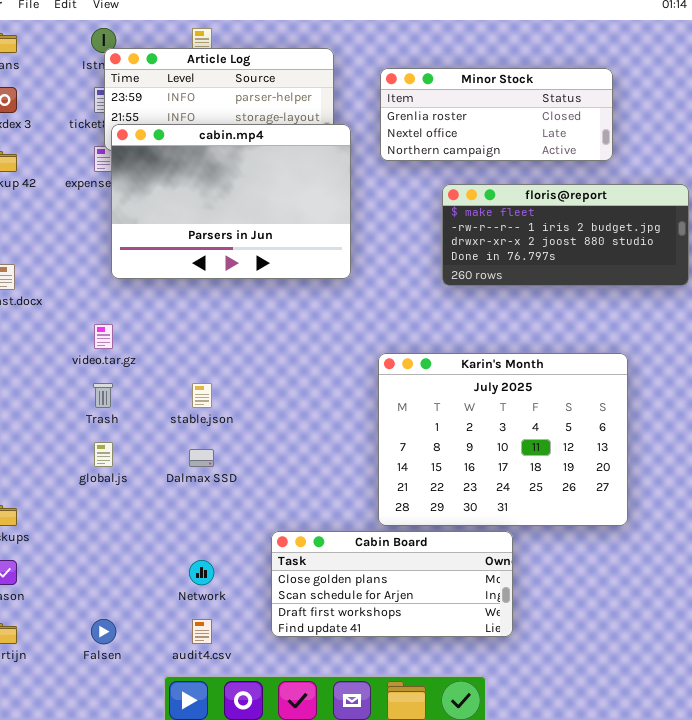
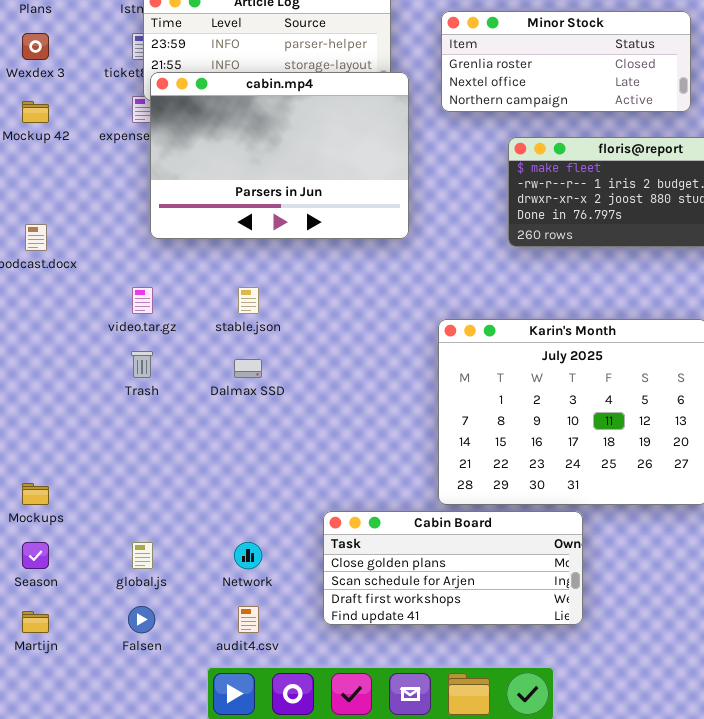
stable.json: [192,383,212,408] -> [238,287,259,314], moved
global.js: [94,442,113,467] -> [132,542,153,569], moved
Dalmax SSD: [189,449,214,467] -> [234,359,262,378], moved

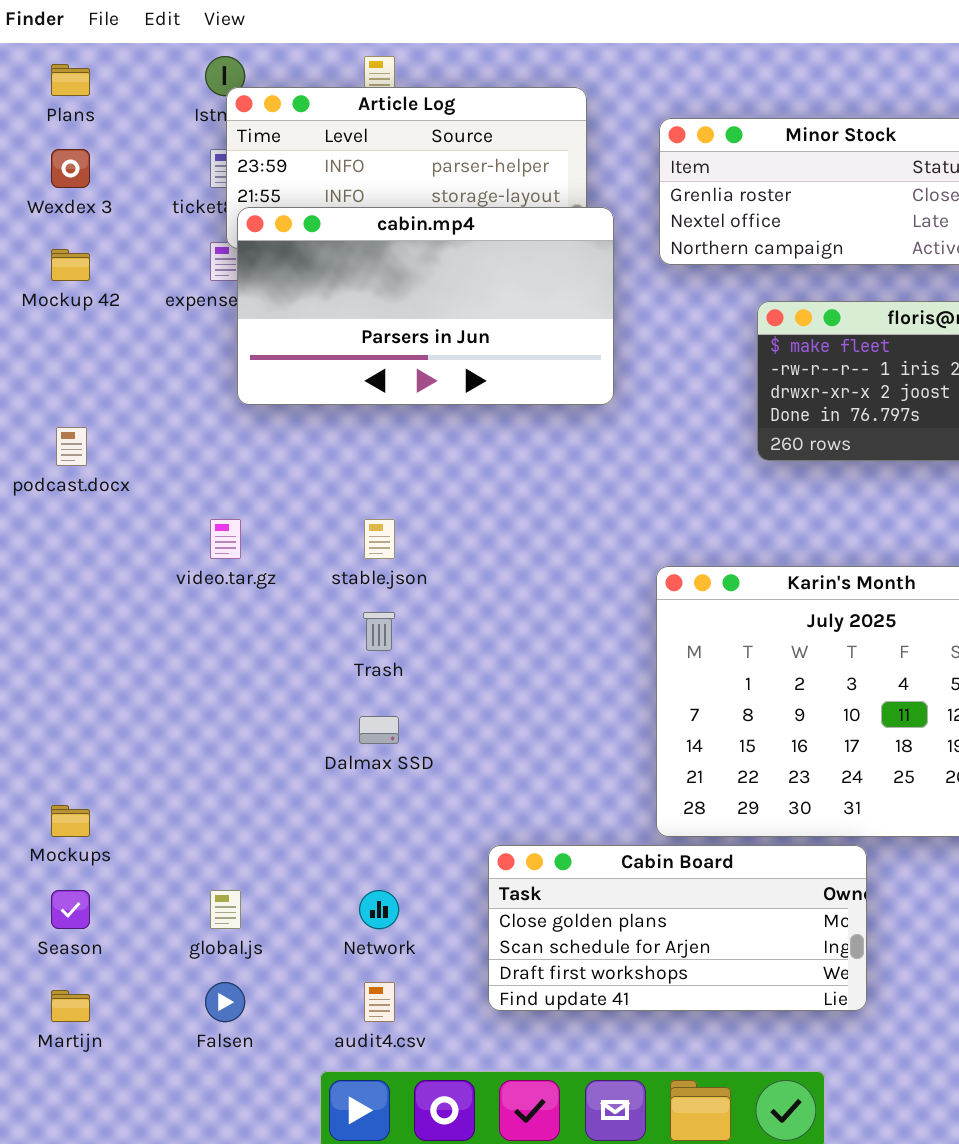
cabin.mp4: [150,72,409,239] -> [237,207,614,405], resized
Trash: [131,351,153,378] -> [363,612,395,651], moved
Dalmax SSD: [234,359,262,378] -> [359,716,399,744], moved

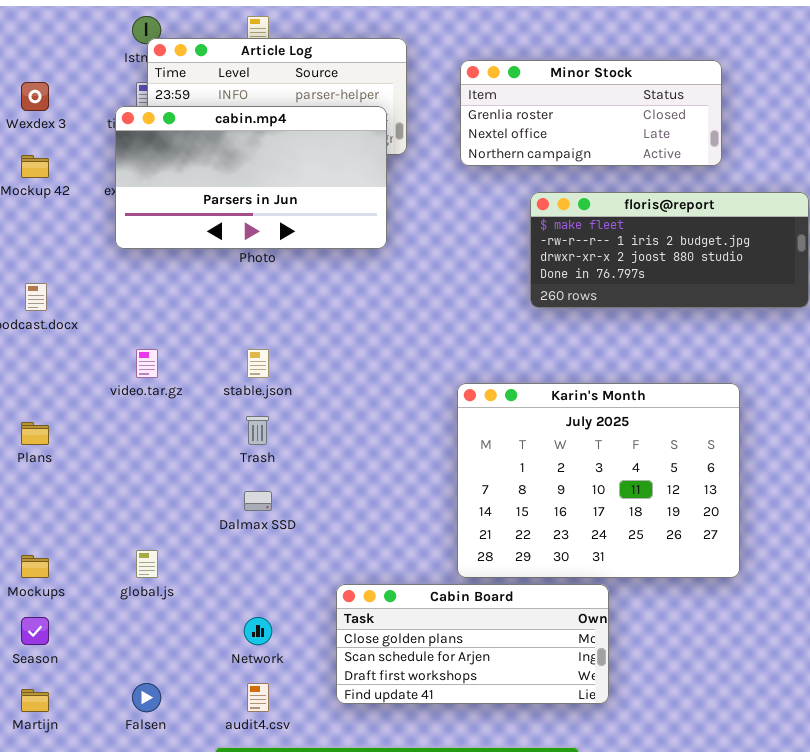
Plans: [51,64,90,96] -> [21,422,49,445], moved
cabin.mp4: [237,207,614,405] -> [115,106,387,249], moved
global.js: [210,890,241,929] -> [136,550,158,578], moved

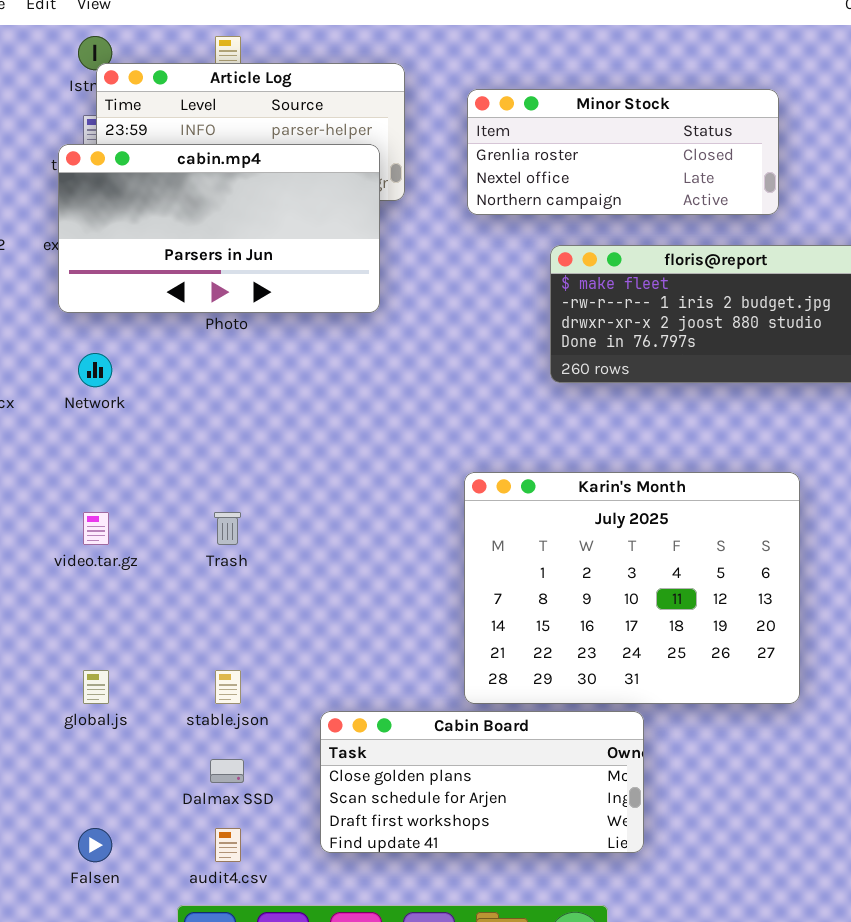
video.tar.gz: [136,349,158,378] -> [83,512,109,545], moved
stable.json: [247,349,269,378] -> [215,670,241,704], moved
Dalmax SSD: [244,491,272,511] -> [210,759,244,783], moved
Network: [244,617,272,645] -> [78,353,112,387], moved

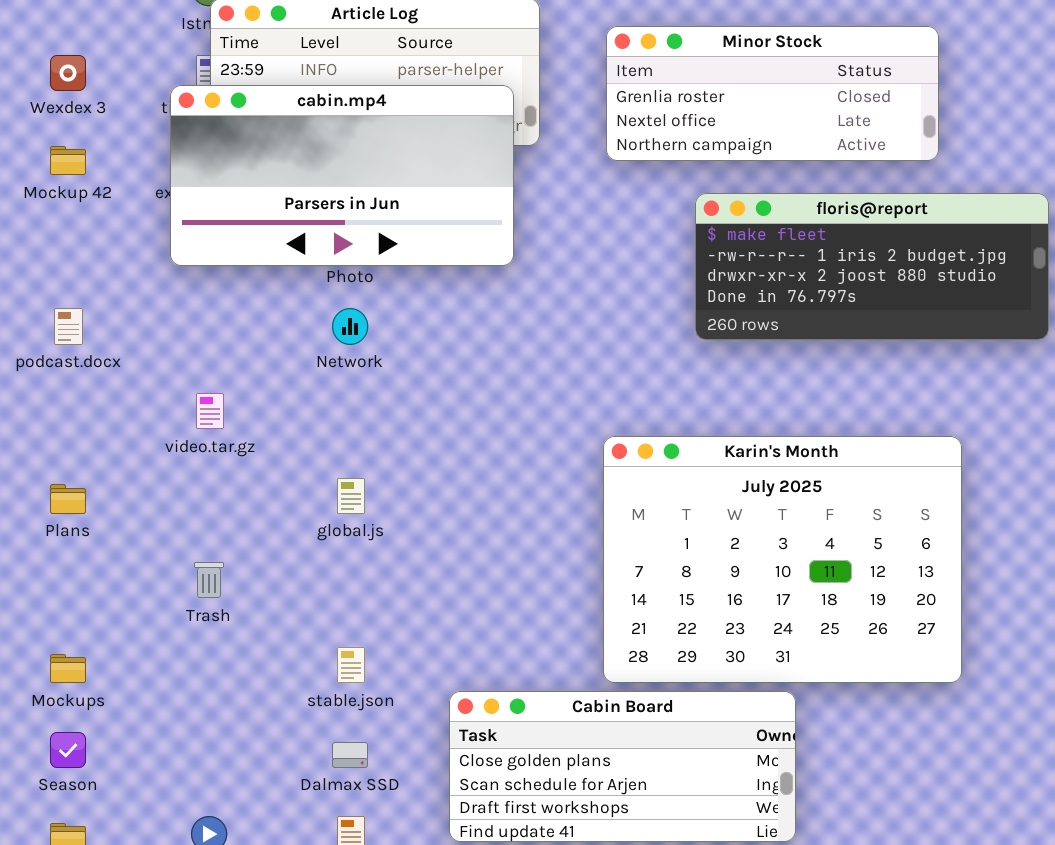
Network: [78,353,112,387] -> [332,308,368,345], moved
video.tar.gz: [83,512,109,545] -> [196,393,224,429], moved
Trash: [214,512,241,545] -> [194,562,224,598], moved
global.js: [83,670,109,704] -> [337,478,365,514], moved

